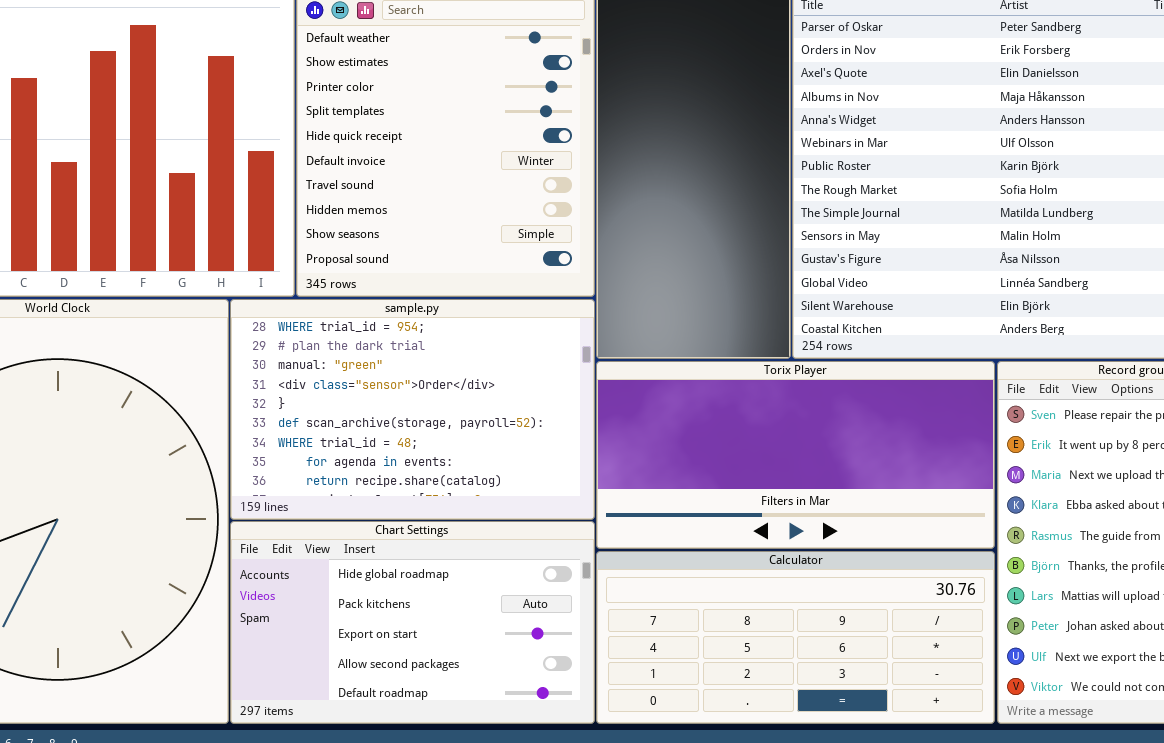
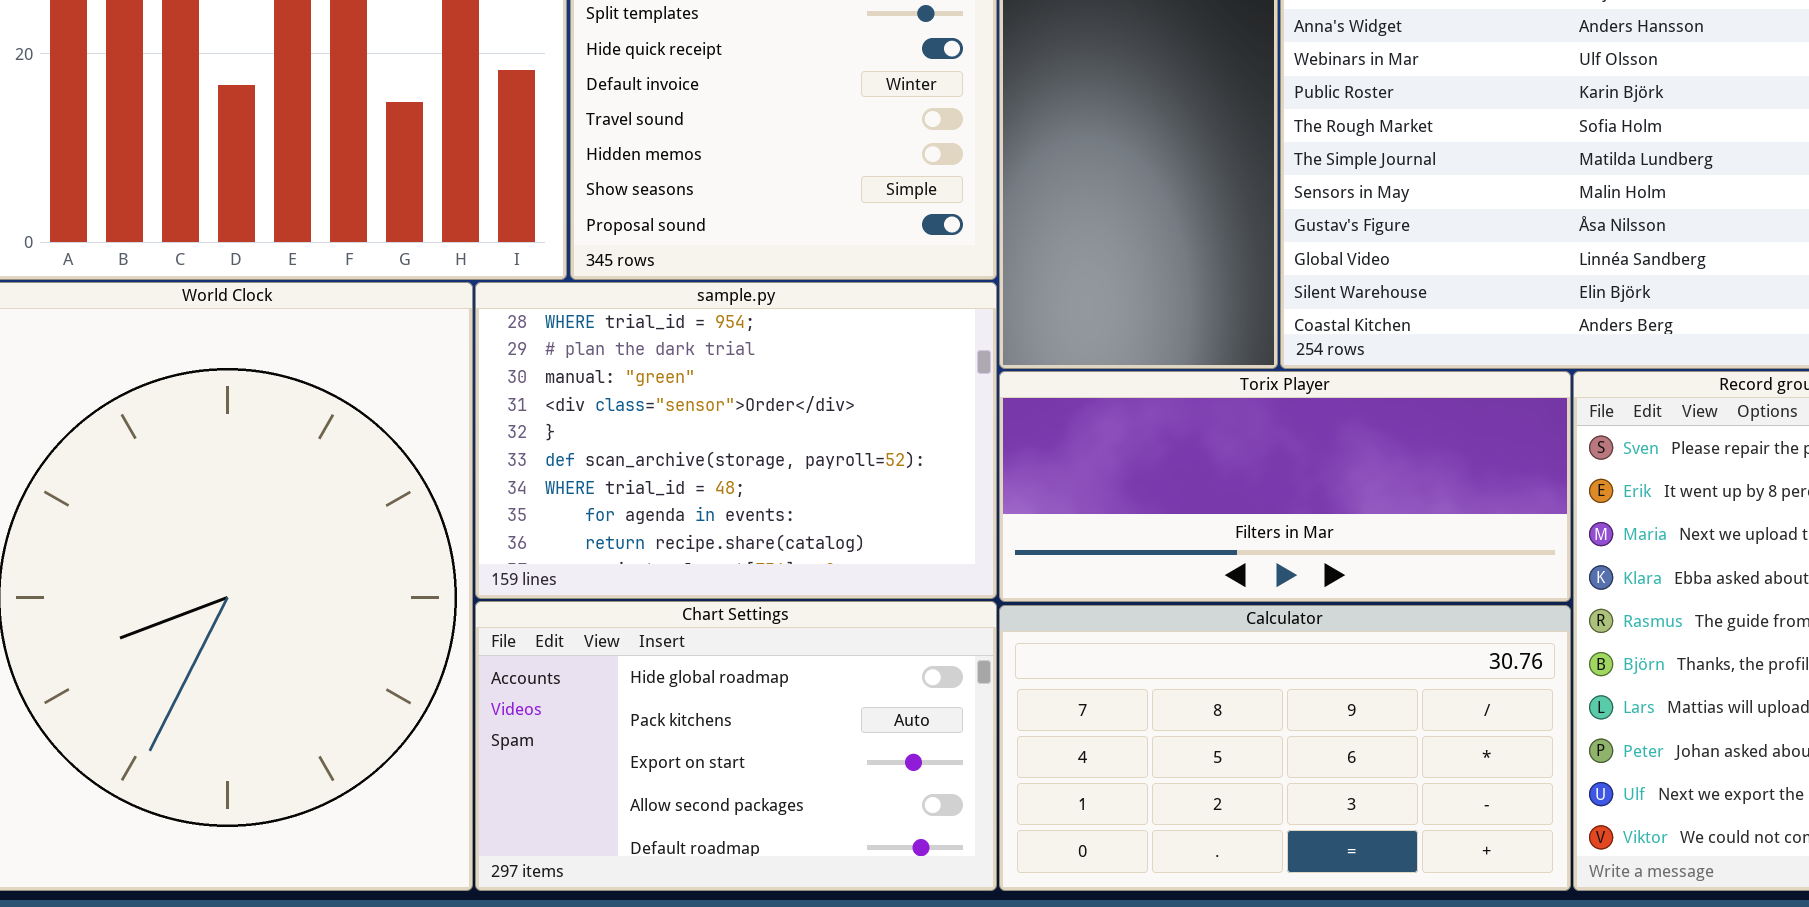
Torix Player: [596,361,995,549] -> [999,371,1571,602], resized
Calculator: [596,551,995,724] -> [999,605,1571,891], resized

